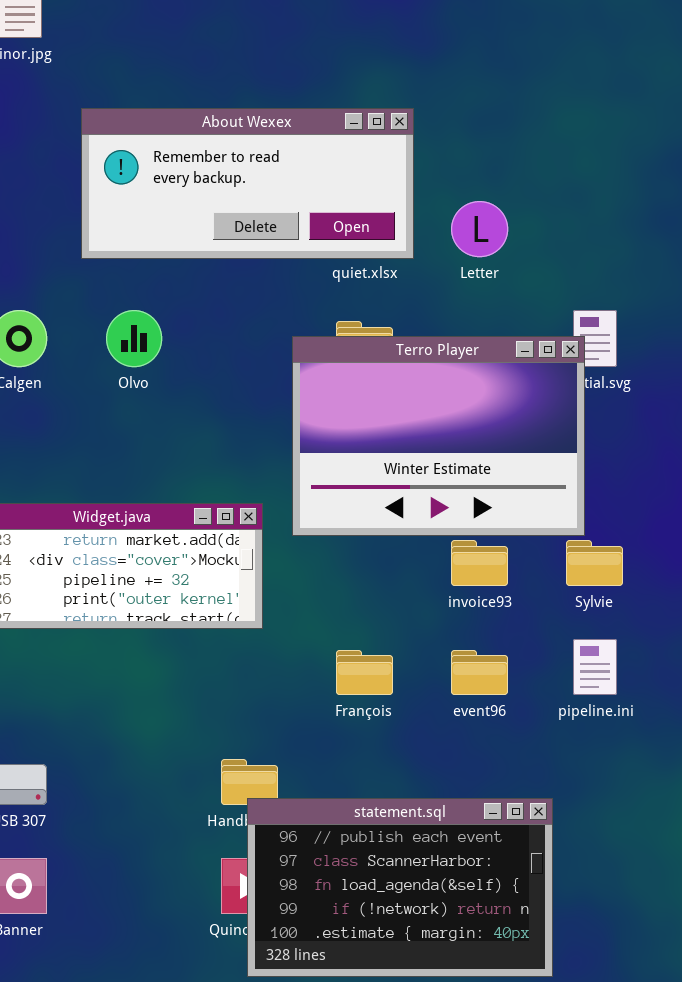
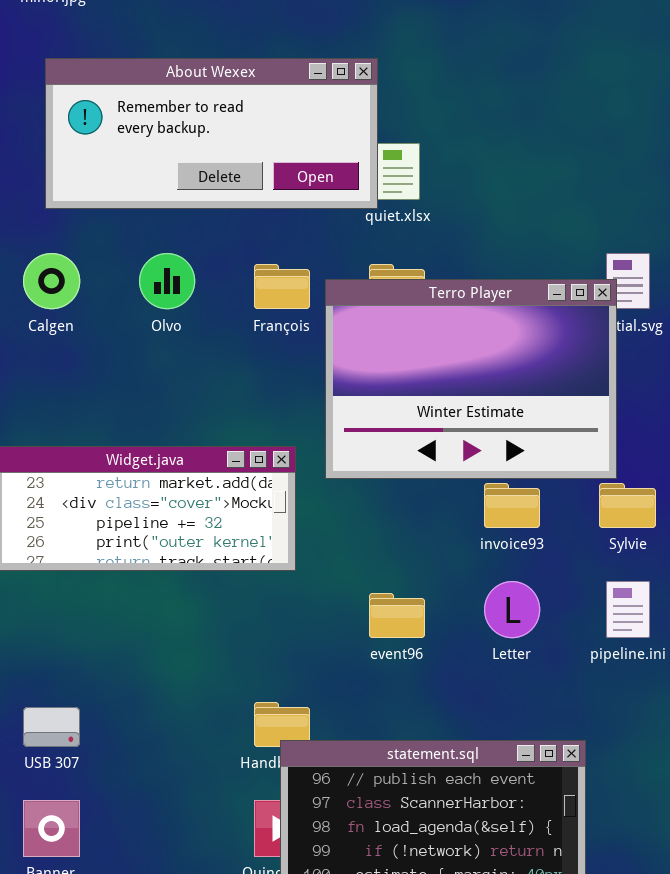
About Wexex: [81,108,414,259] -> [45,58,378,209], moved
Letter: [451,201,508,257] -> [484,581,540,638], moved
François: [336,650,393,695] -> [254,264,310,309], moved
event96: [451,650,508,695] -> [369,593,425,638], moved

